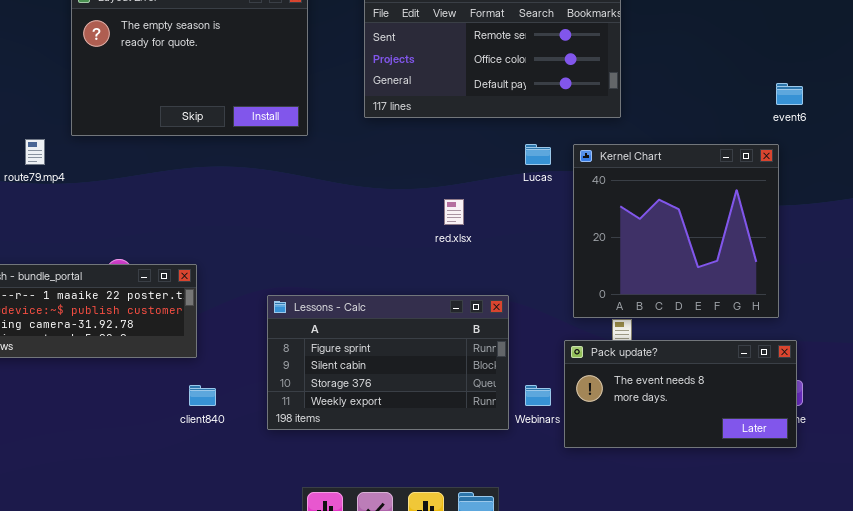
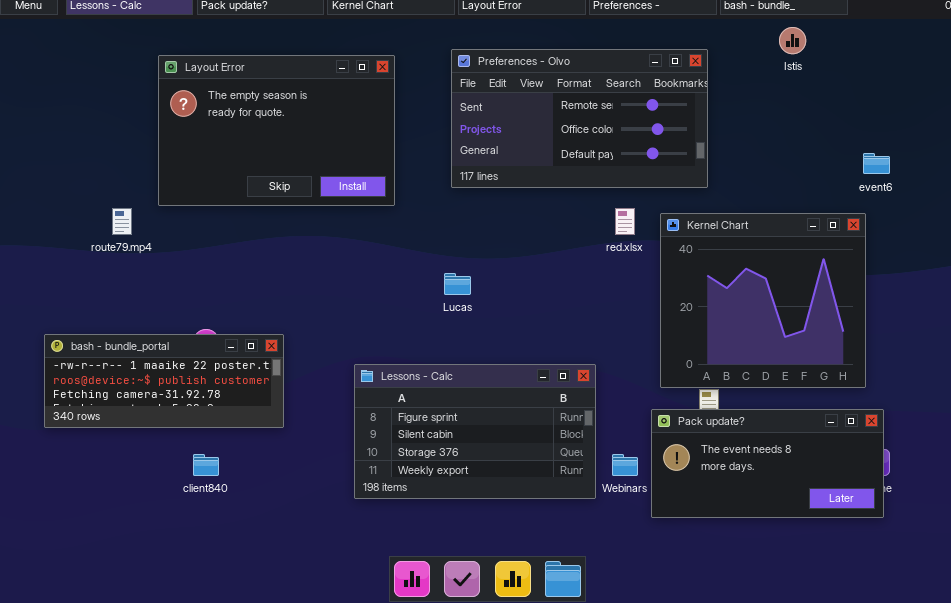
Lucas: [525,144,551,165] -> [444,273,471,295], moved
red.xlsx: [444,199,464,225] -> [615,208,635,235], moved
client840: [189,385,216,406] -> [193,454,219,476], moved

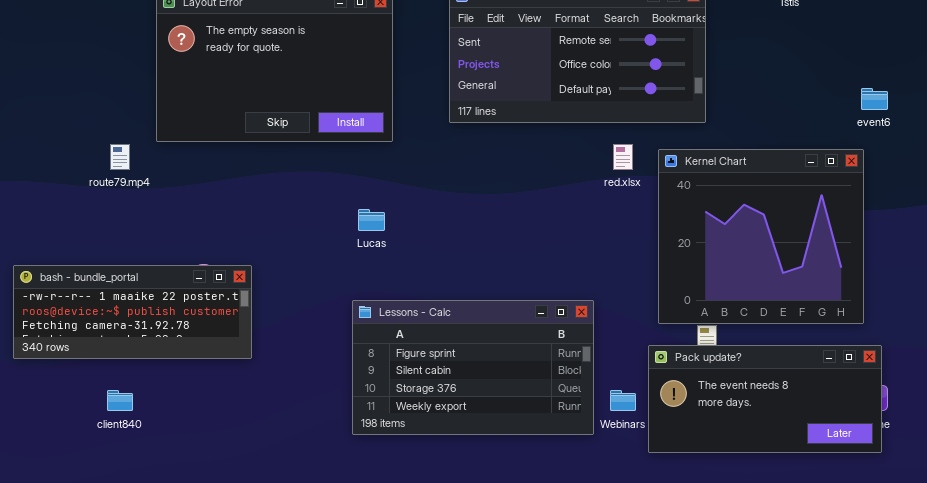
Lucas: [444,273,471,295] -> [358,209,385,231], moved
bash - bundle_portal: [44,334,284,428] -> [13,265,252,359], moved
client840: [193,454,219,476] -> [107,390,133,411], moved

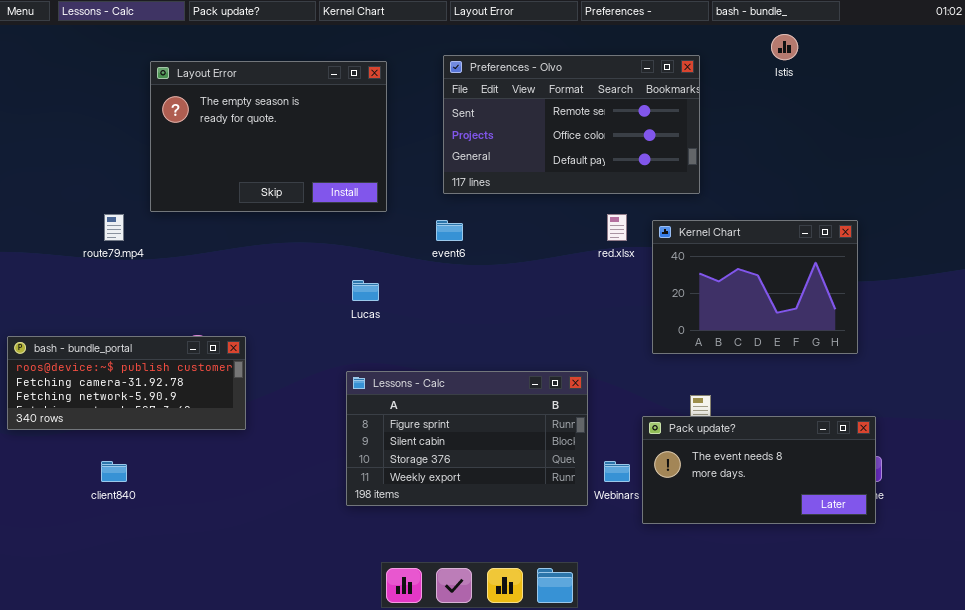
event6: [861,88,888,110] -> [436,220,463,241], moved
Kernel Chart: [658,149,864,324] -> [652,220,858,354], resized
bash - bundle_portal: [13,265,252,359] -> [7,336,246,430], scrolled down 1 row

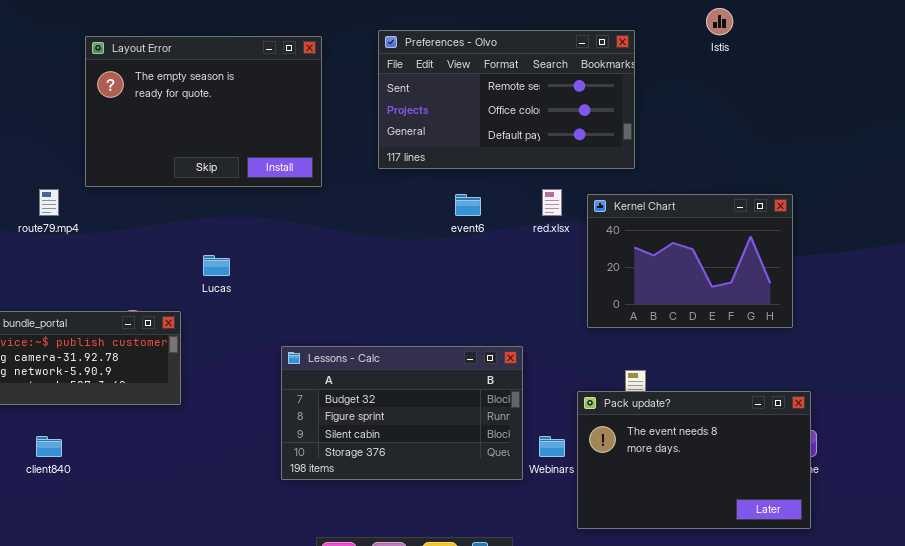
event6: [436,220,463,241] -> [455,194,481,216], moved
Lucas: [352,280,379,301] -> [203,255,230,276], moved
Lessons - Calc: [346,371,588,506] -> [281,346,523,480], scrolled up 1 row
Pack update?: [642,416,876,524] -> [577,391,811,529], resized

